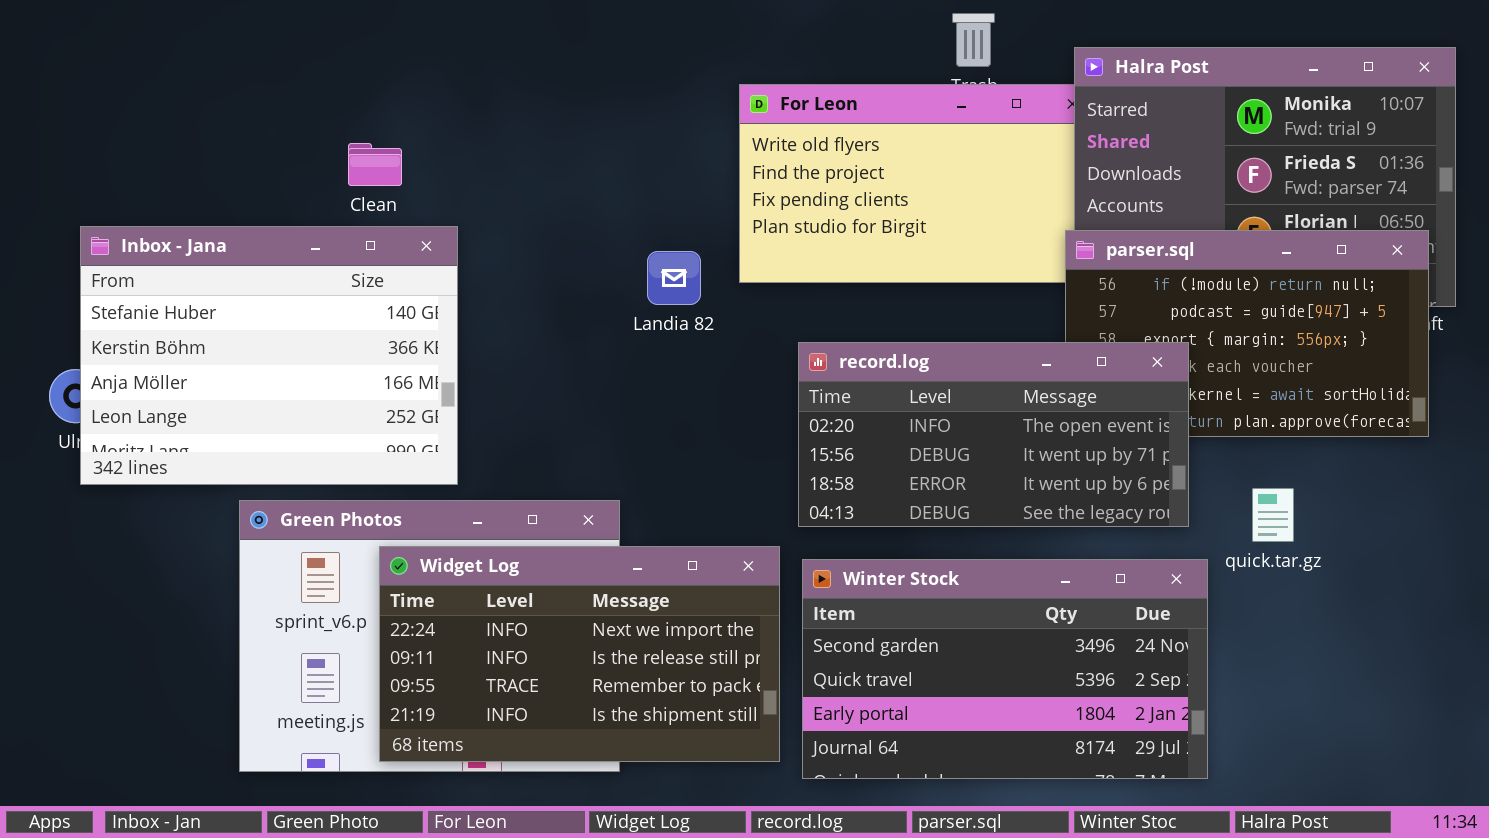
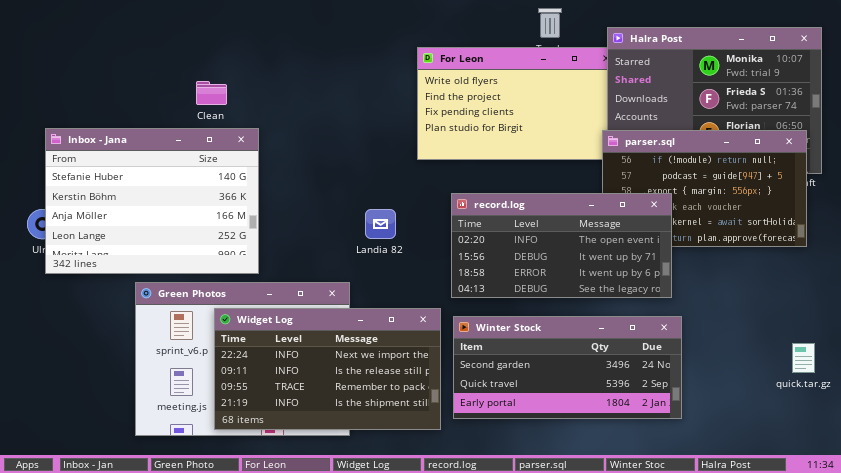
Landia 82: [647,251,701,305] -> [365,209,396,239], moved
quick.tar.gz: [1252,488,1294,542] -> [792,343,815,373], moved
Winter Stock: [802,559,1208,779] -> [453,316,682,419], resized

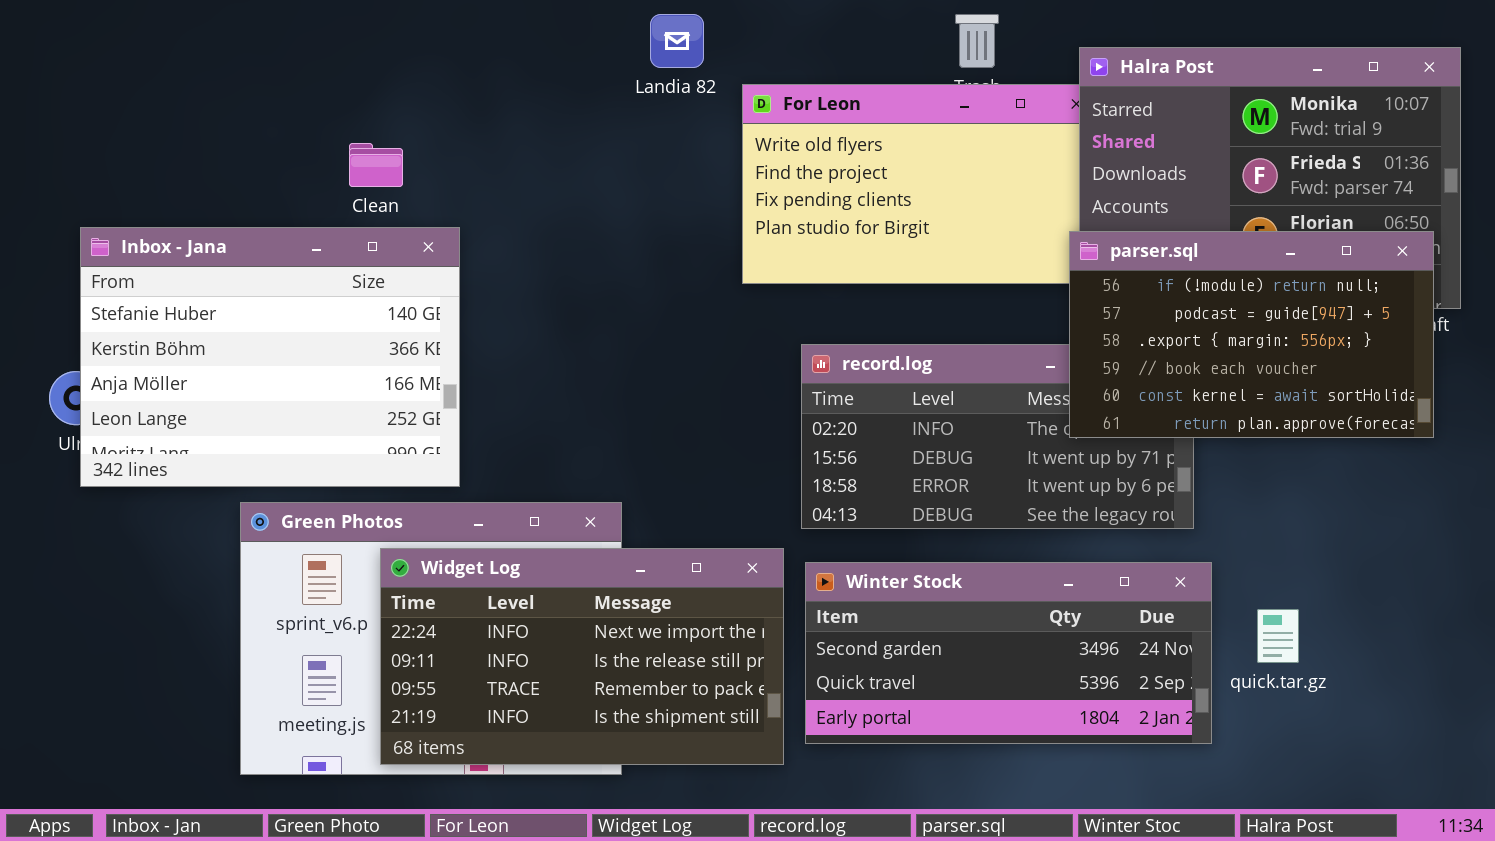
parser.sql: [602,130,807,247] -> [1069,231,1434,438], raised
Landia 82: [365,209,396,239] -> [650,14,704,68], moved
quick.tar.gz: [792,343,815,373] -> [1257,609,1299,663], moved

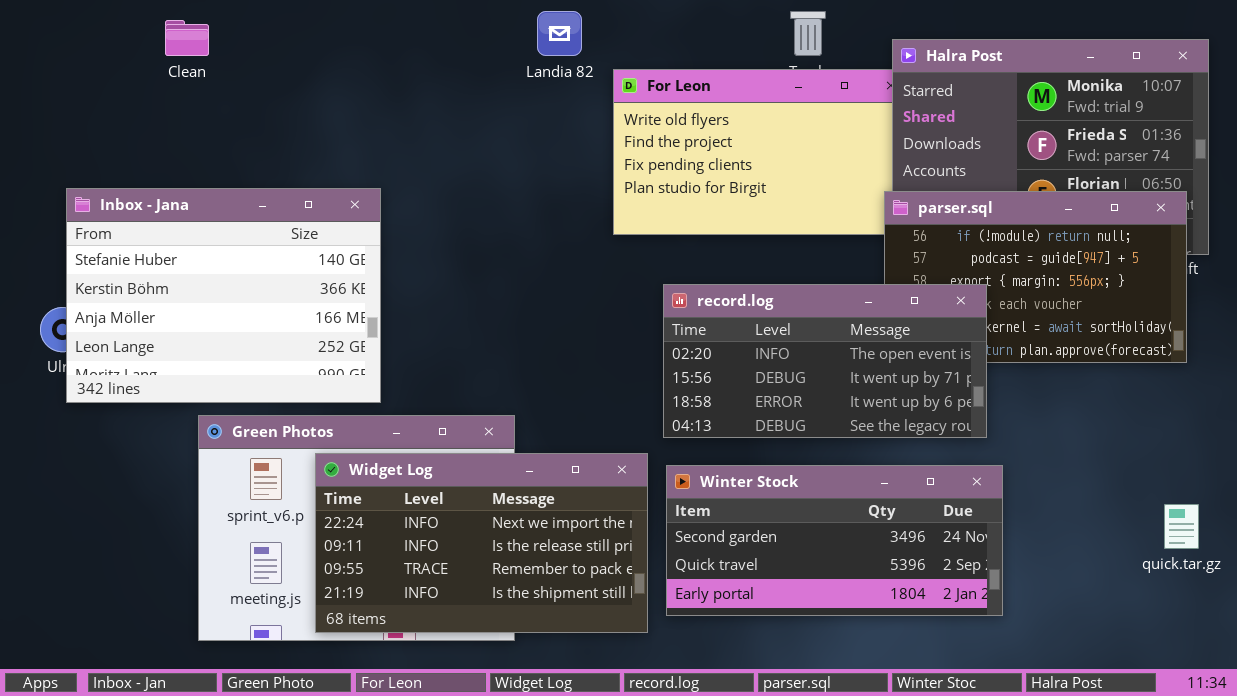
Clean: [349,143,403,187] -> [165,20,209,56], moved
record.log: [801,344,1194,529] -> [663,284,987,438], raised
quick.tar.gz: [1257,609,1299,663] -> [1164,504,1199,549], moved

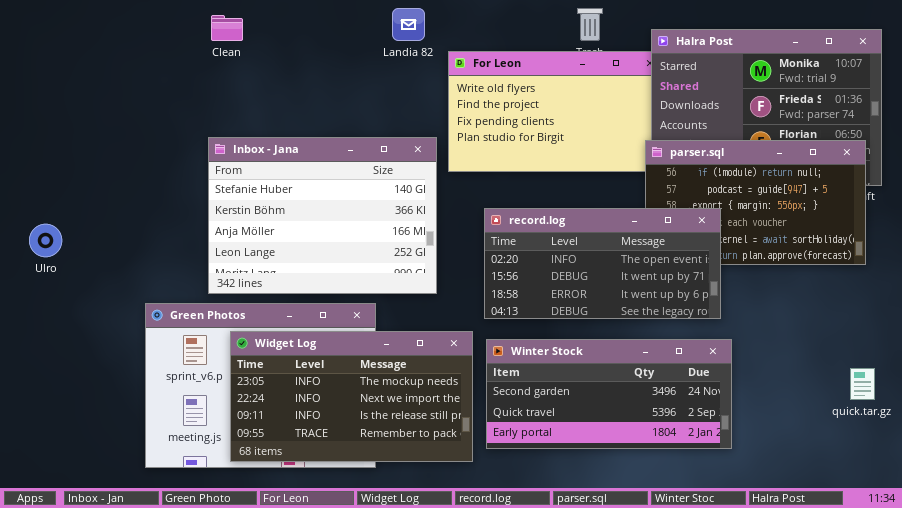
Clean: [165,20,209,56] -> [211,15,243,41], moved
Inbox - Jana: [66,188,381,403] -> [208,137,437,294], moved
Widget Log: [315,453,648,633] -> [230,331,473,462], scrolled up 1 row

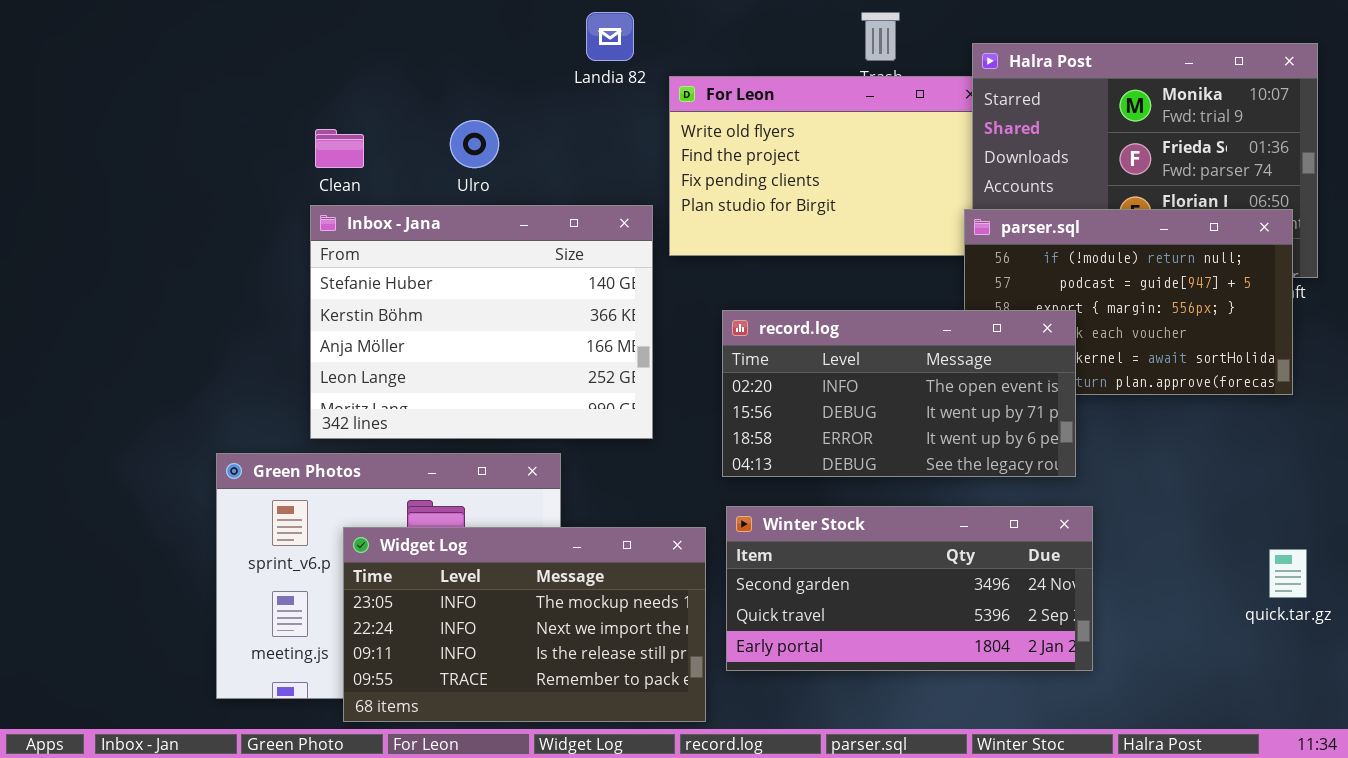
Clean: [211,15,243,41] -> [315,129,364,168], moved
Ulro: [29,224,62,257] -> [450,120,499,168], moved
Widget Log: [230,331,473,462] -> [343,527,706,722], moved

